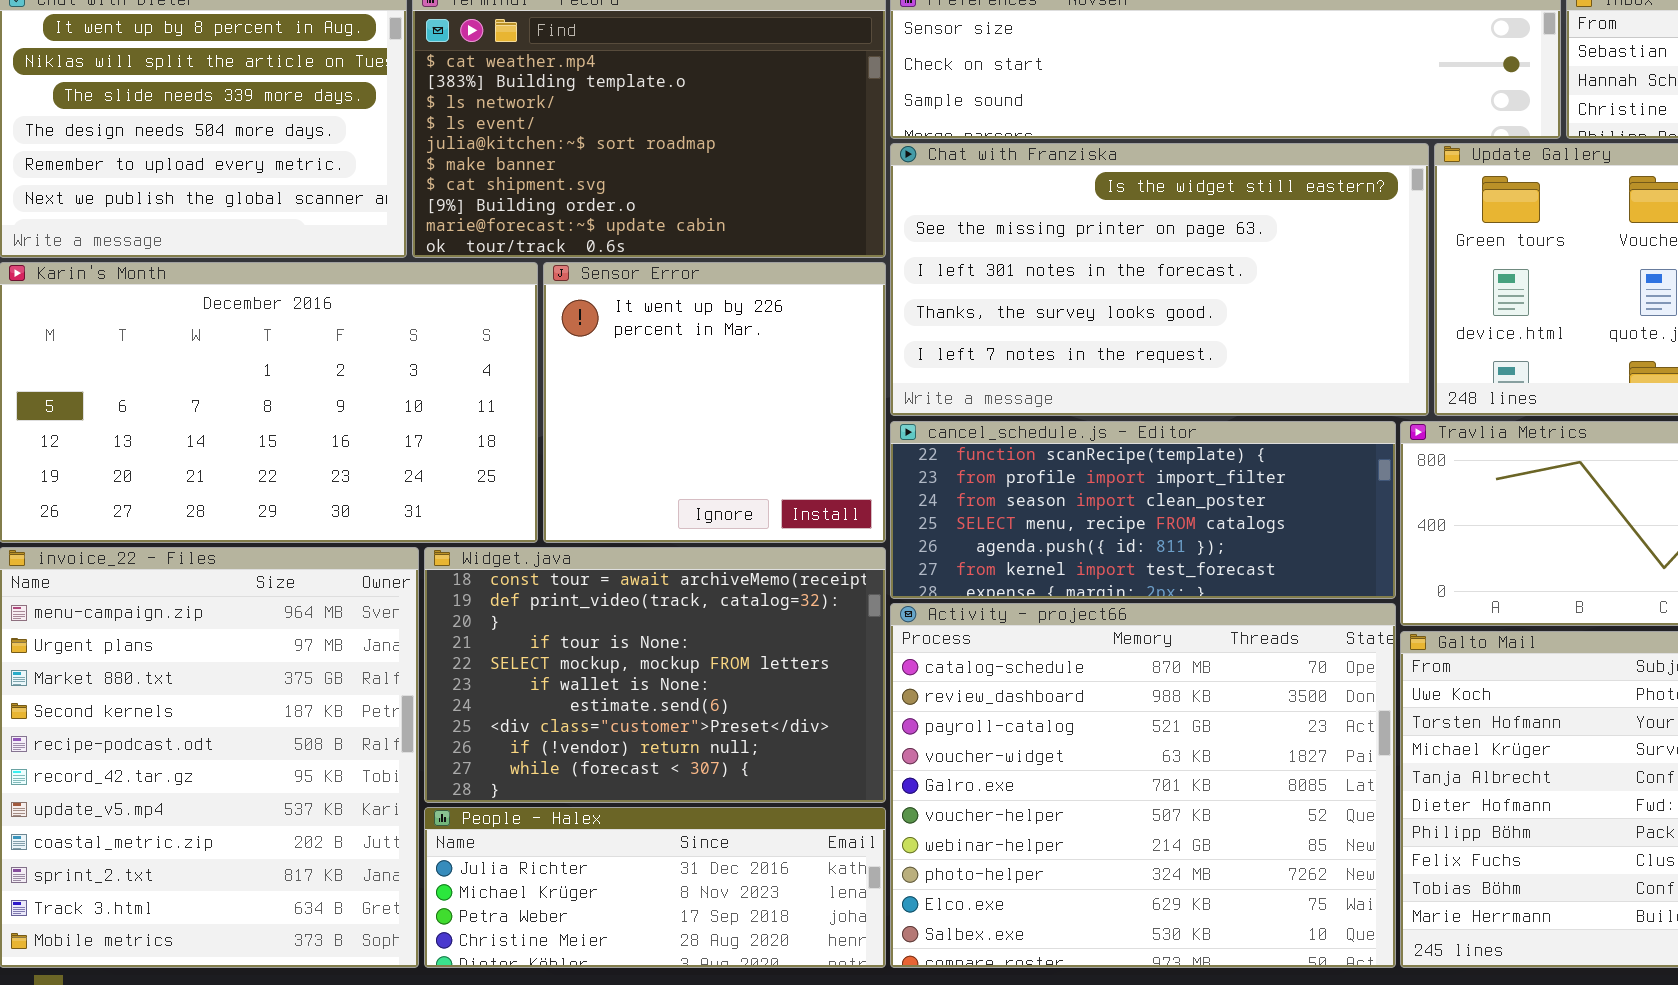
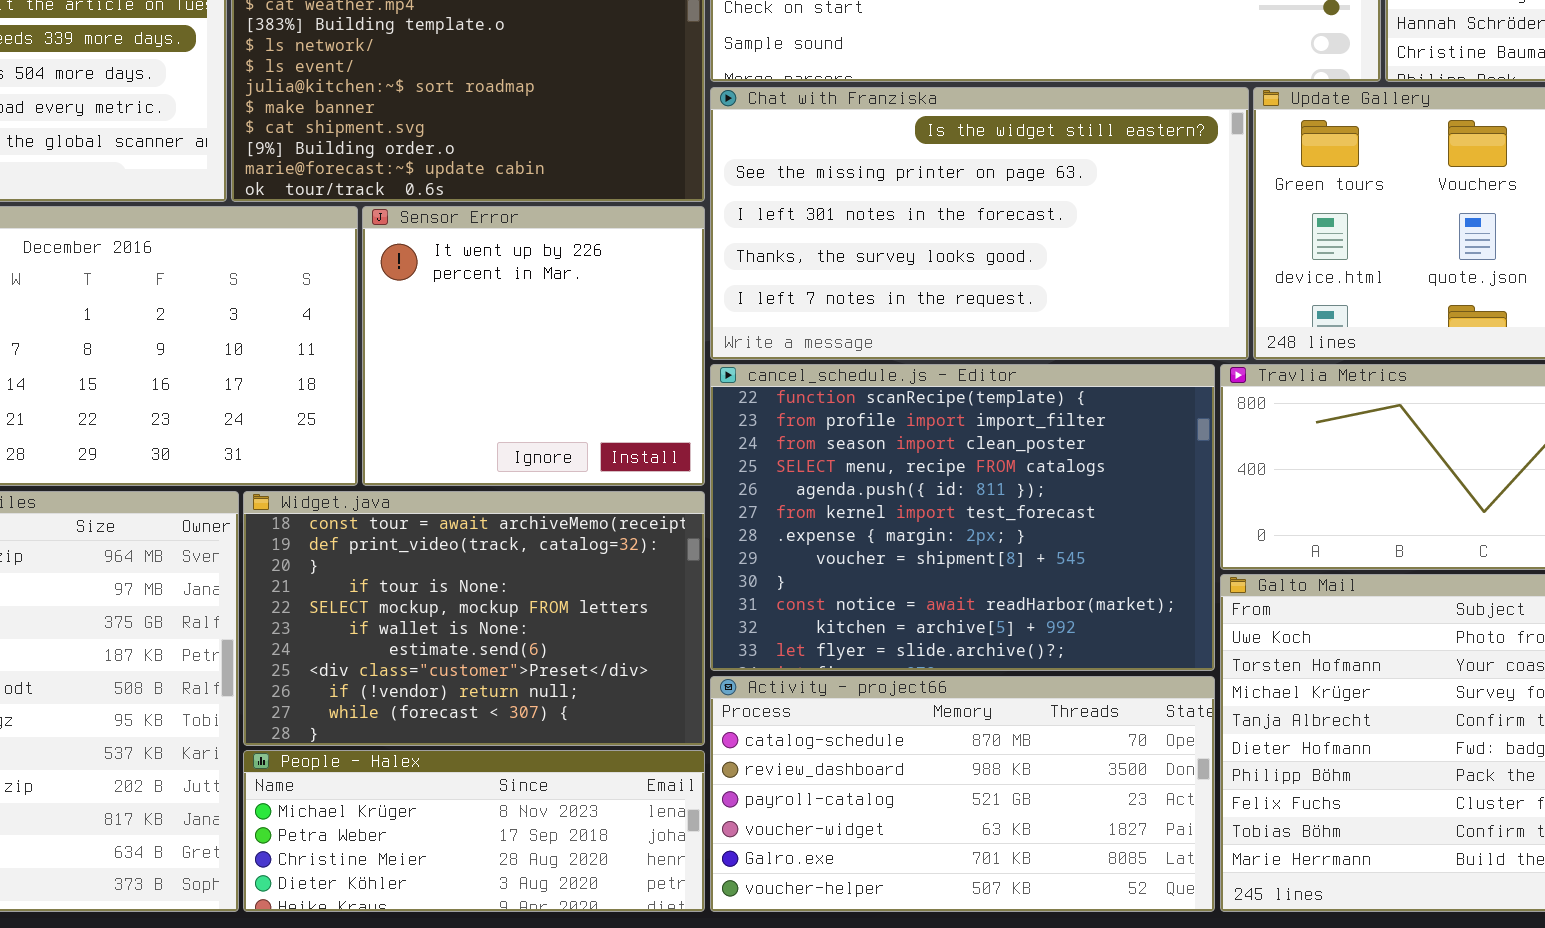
cancel_schedule.js - Editor: [890,421,1396,599] -> [710,364,1215,671], resized
Activity - project66: [890,603,1396,968] -> [710,676,1215,912], resized
People - Halex: [424,807,886,968] -> [243,750,705,912], scrolled down 1 row

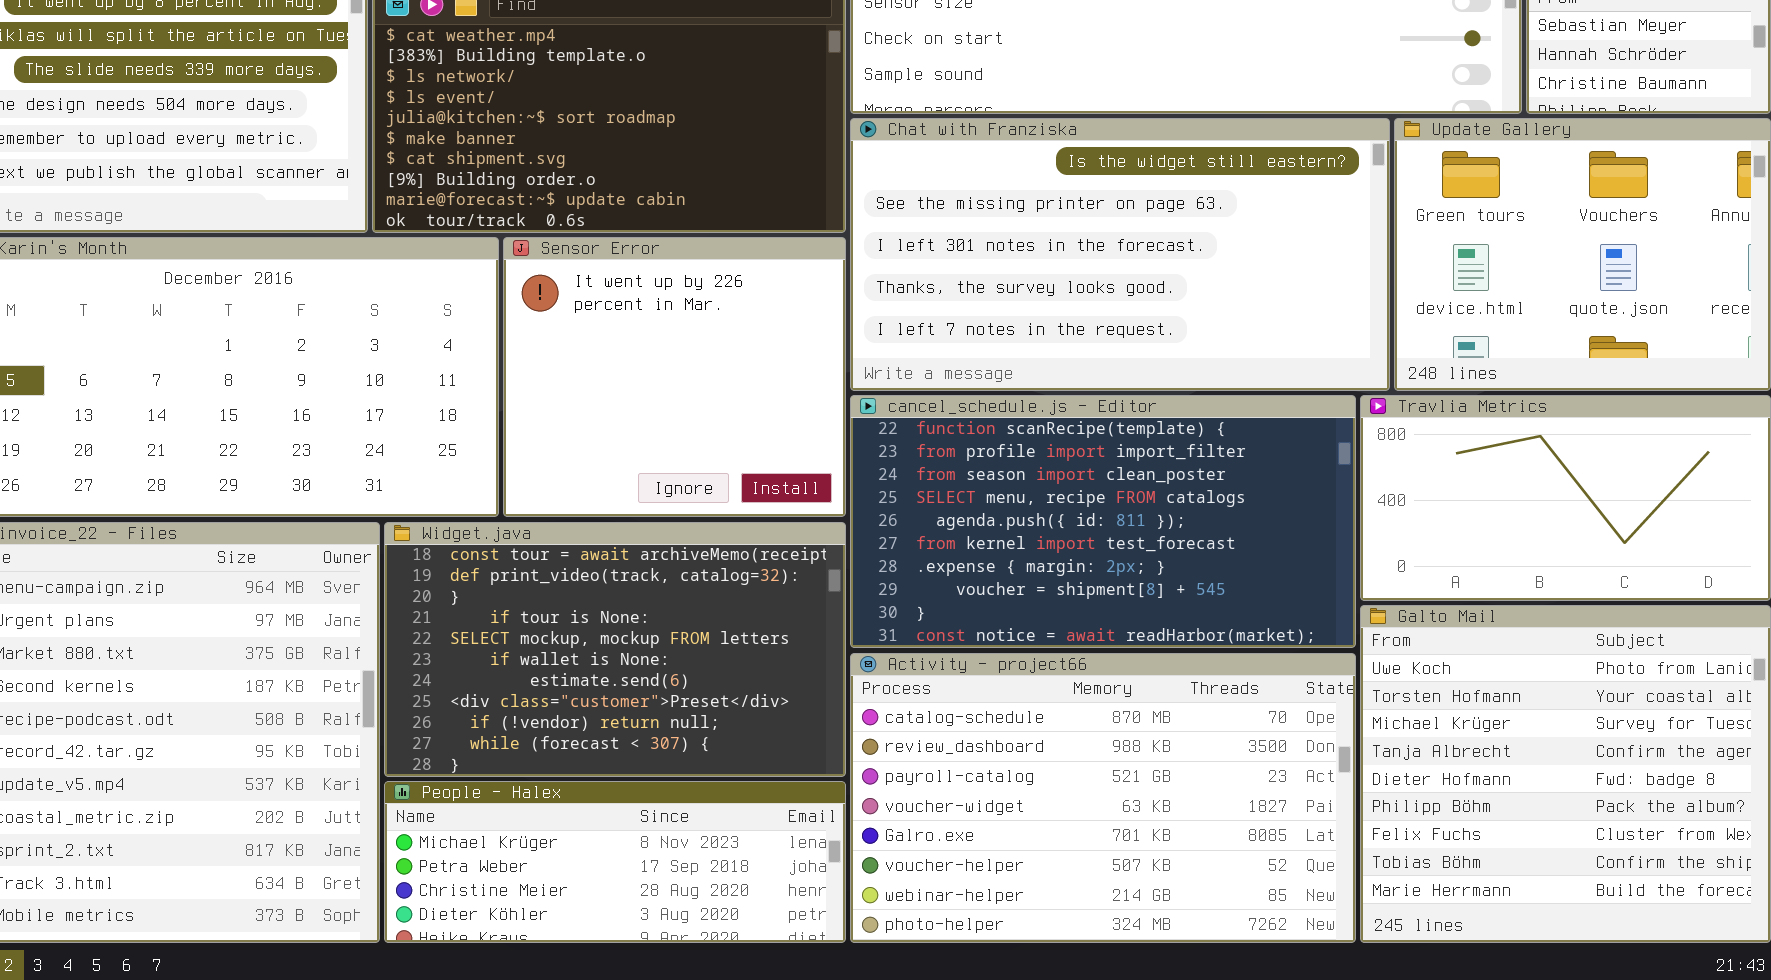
cancel_schedule.js - Editor: [710,364,1215,671] -> [850,395,1356,648], resized
Activity - project66: [710,676,1215,912] -> [850,653,1356,943], resized

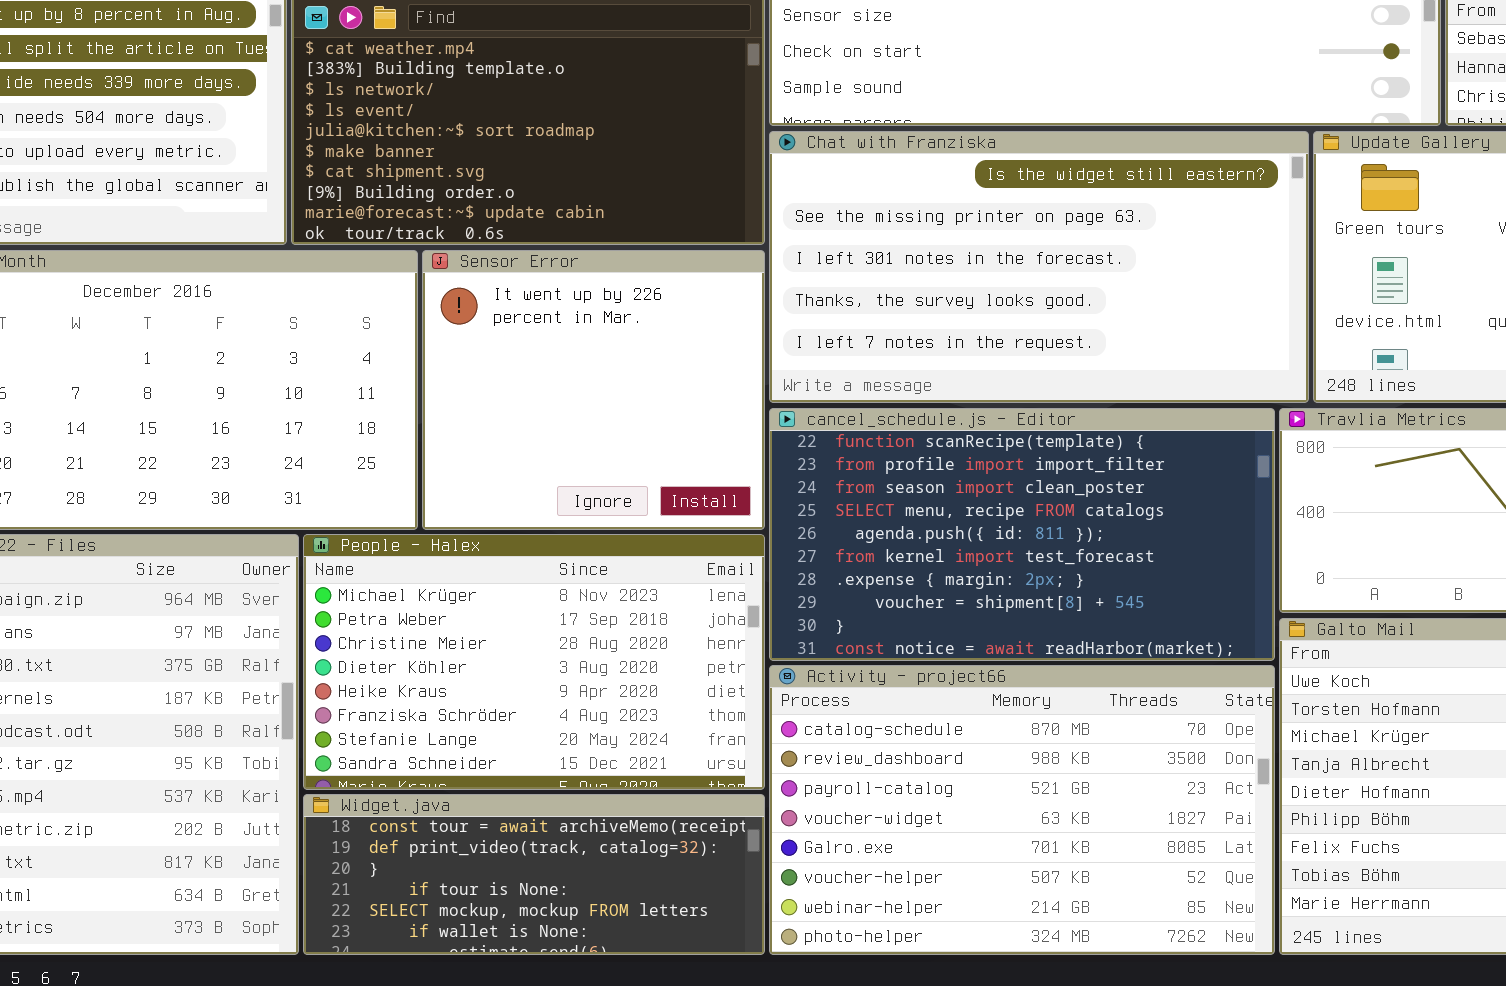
Widget.java: [384,522,846,777] -> [303,794,765,955], moved, resized
People - Halex: [384,781,846,943] -> [303,534,765,790], moved, resized

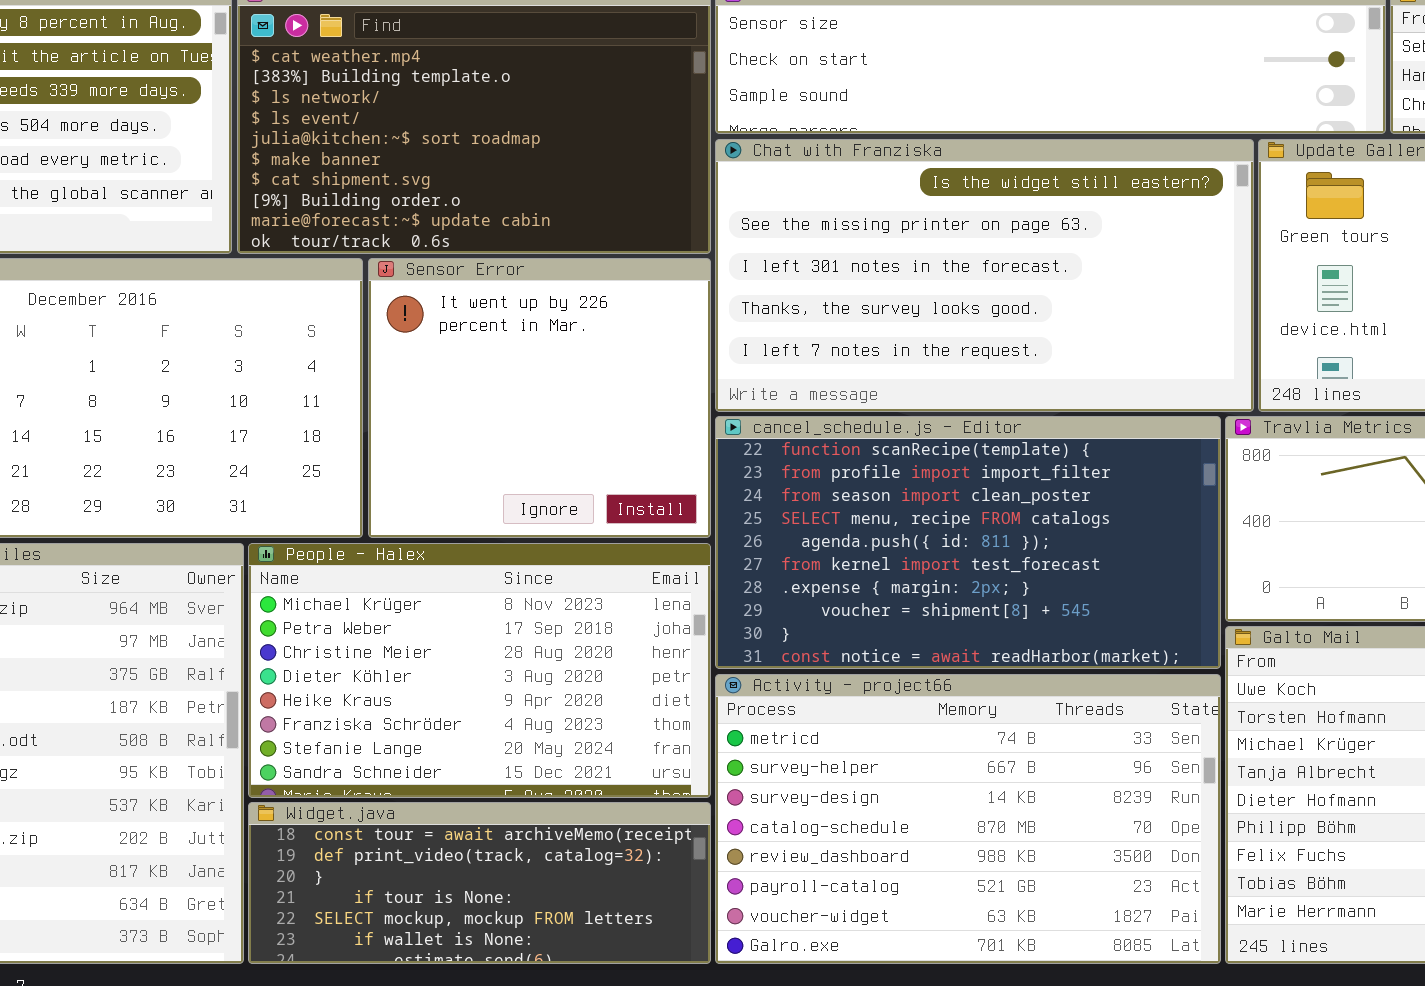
Activity - project66: [769,665,1275,955] -> [715,674,1221,964], scrolled up 3 rows

